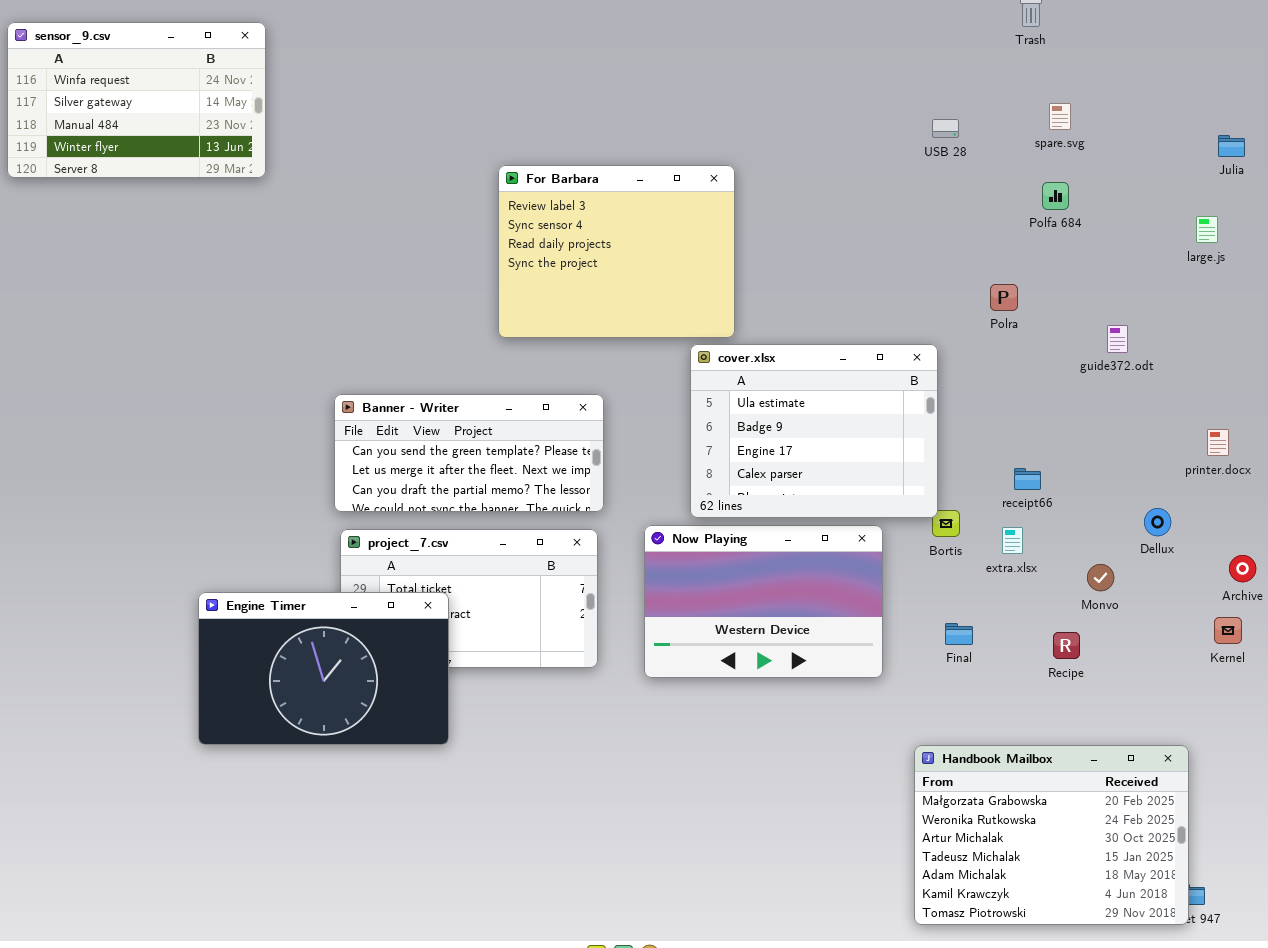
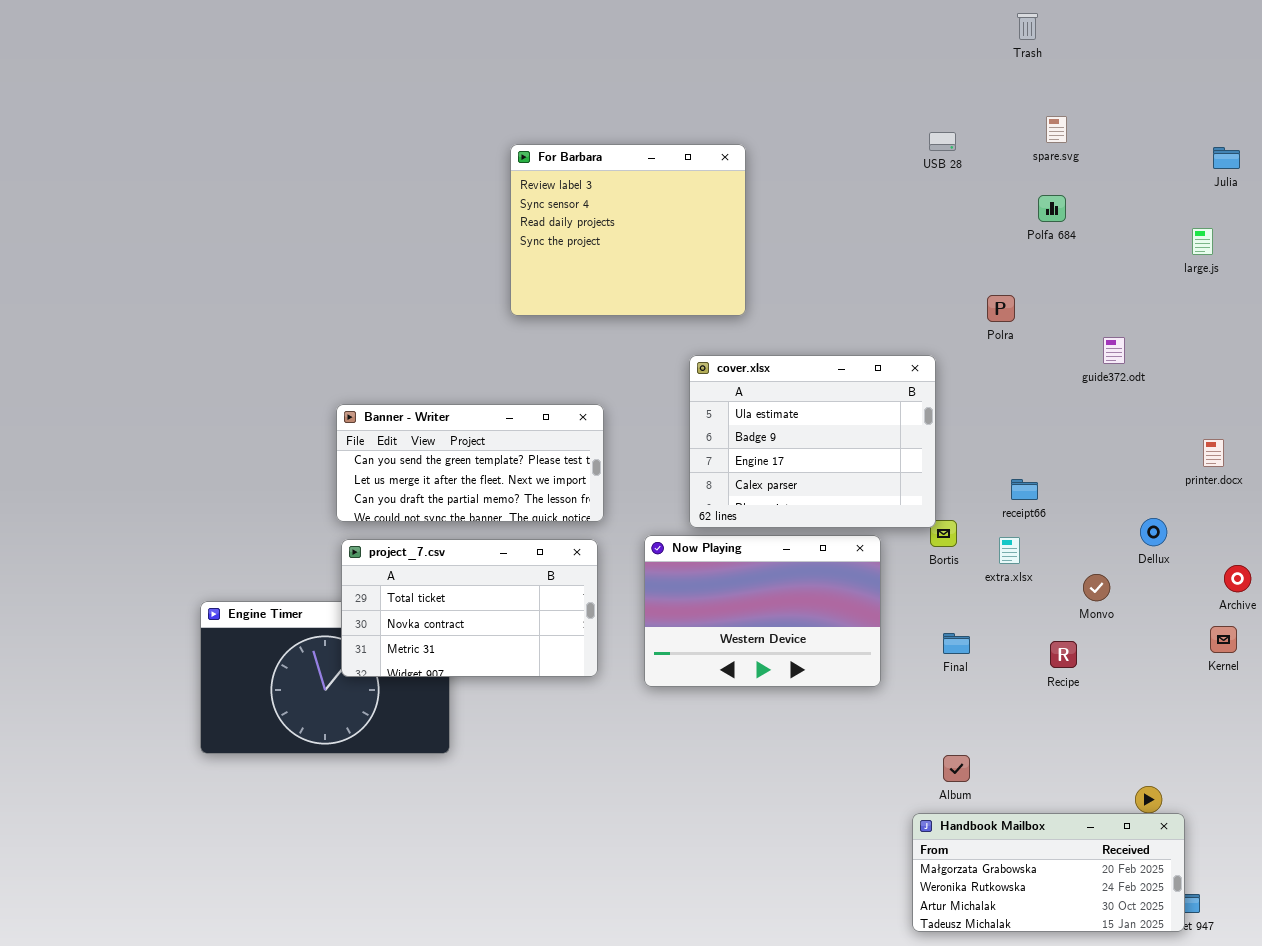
sensor_9.csv: [7,22,266,178] -> none, closed
For Barbara: [498,165,735,338] -> [510,144,746,316], moved
project_7.csv: [340,529,598,668] -> [341,539,598,677], raised
Handbook Mailbox: [914,745,1189,925] -> [912,813,1185,932], resized

